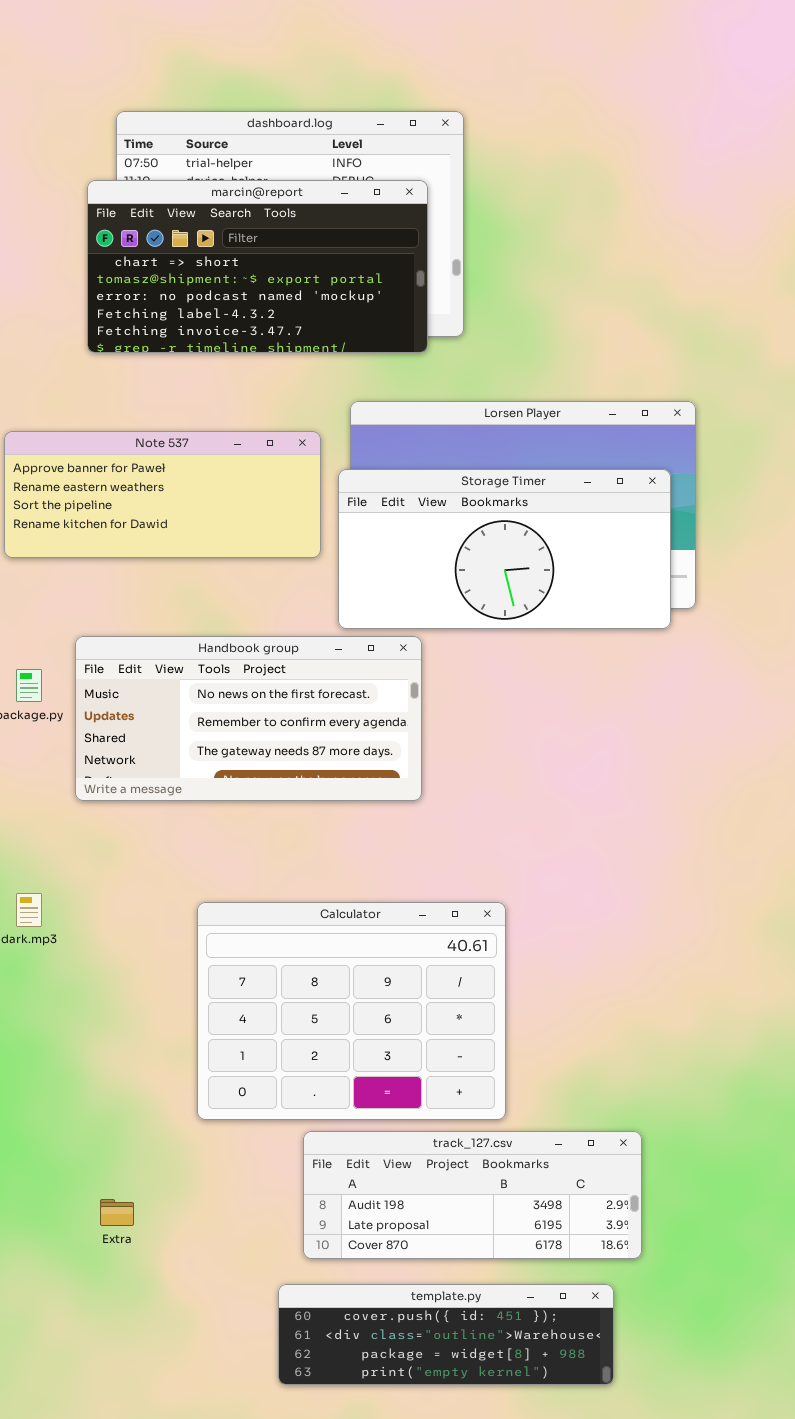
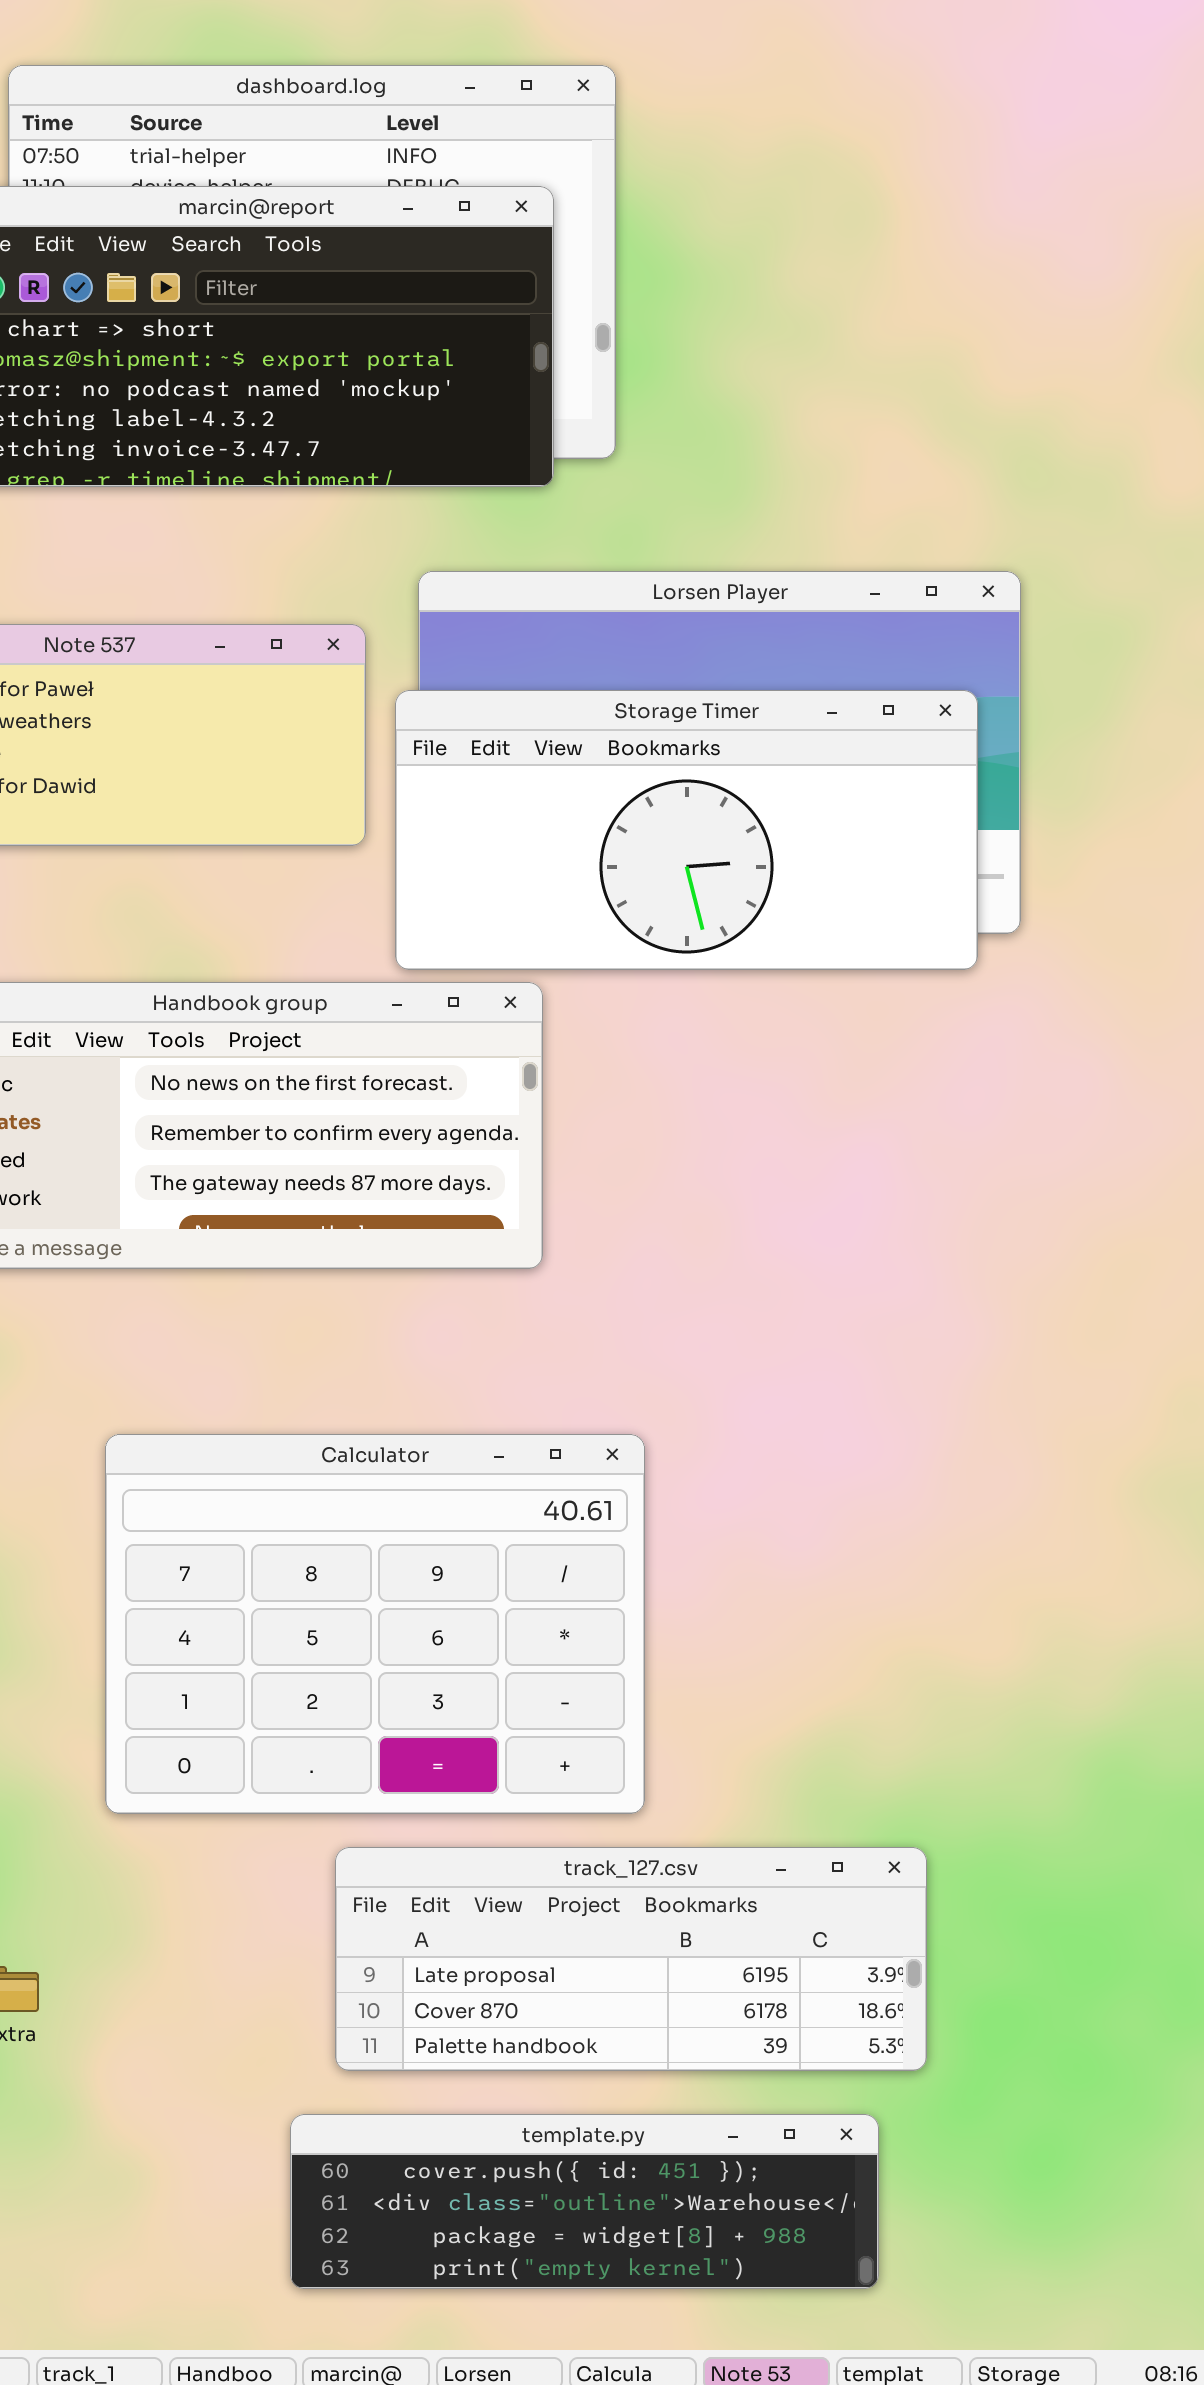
Calculator: [197,902,506,1120] -> [105,1434,645,1814], moved
track_127.csv: [303,1131,642,1259] -> [335,1847,927,2071], scrolled down 1 row

